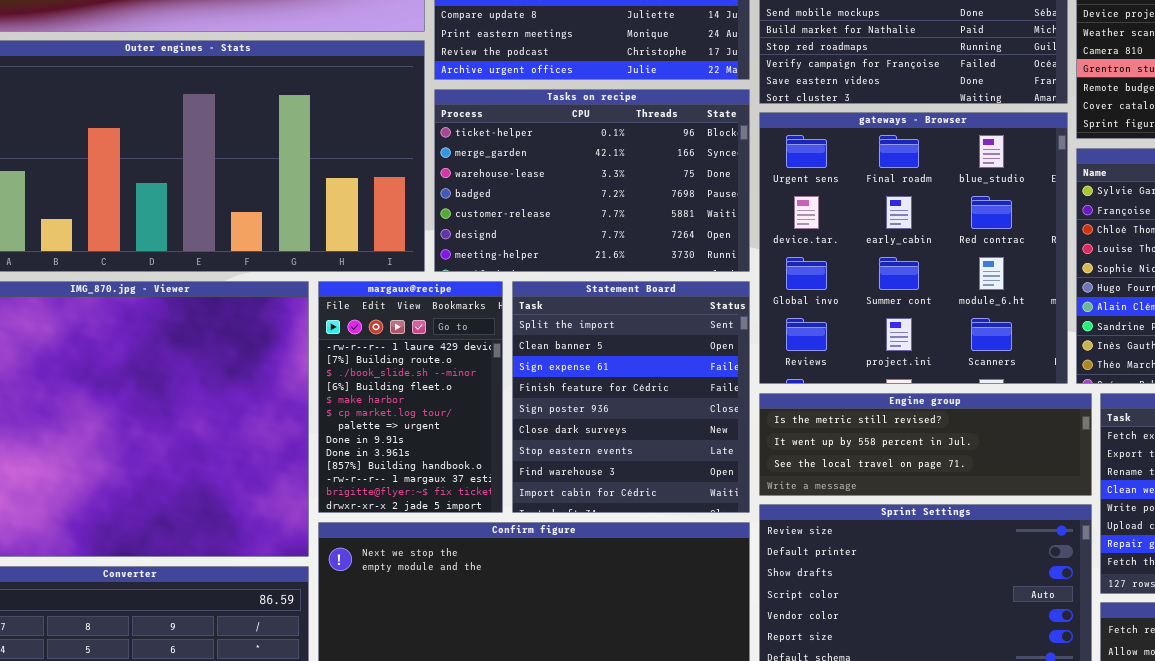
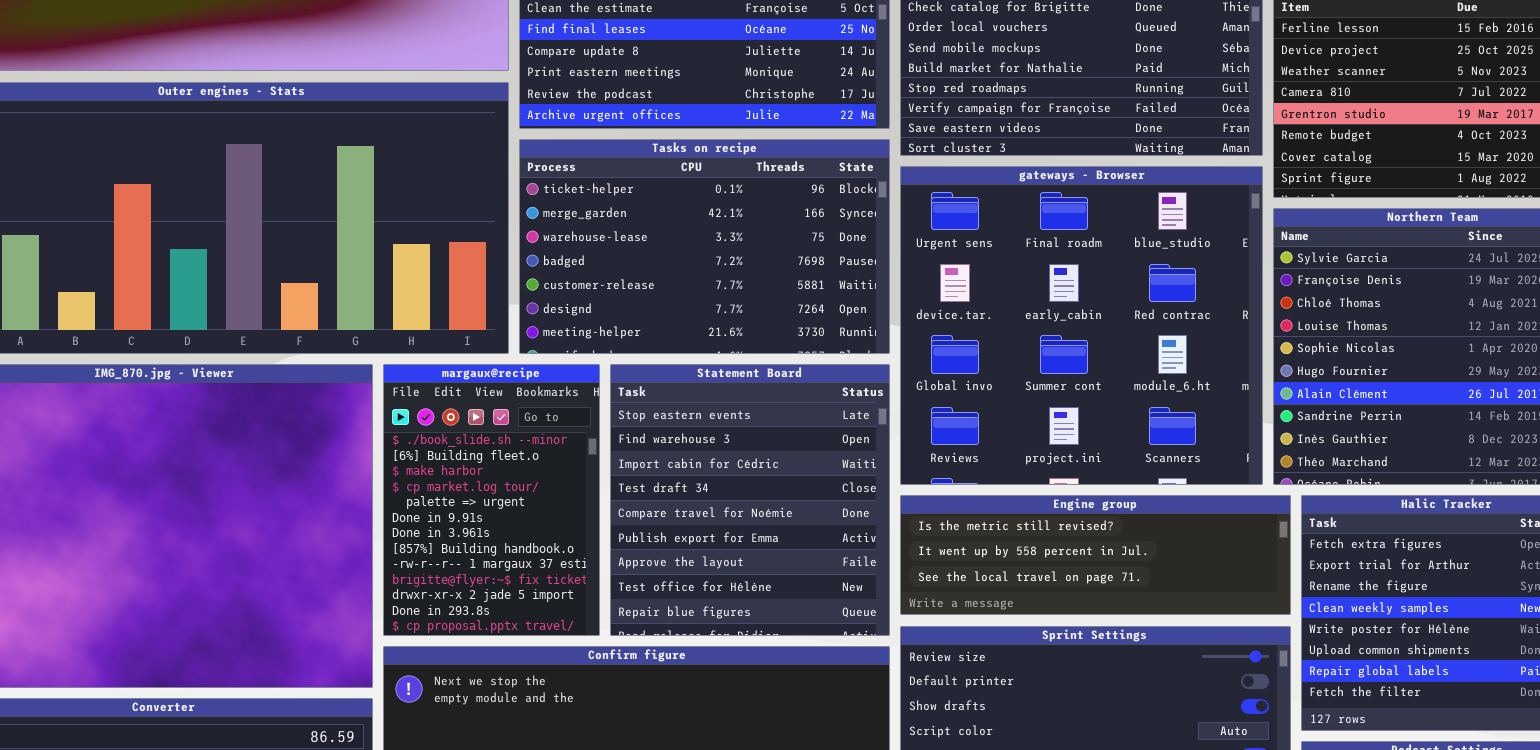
margaux@recipe: [318,281,503,513] -> [383,364,600,636], scrolled down 2 rows
Statement Board: [512,281,750,513] -> [610,364,890,636], scrolled down 6 rows

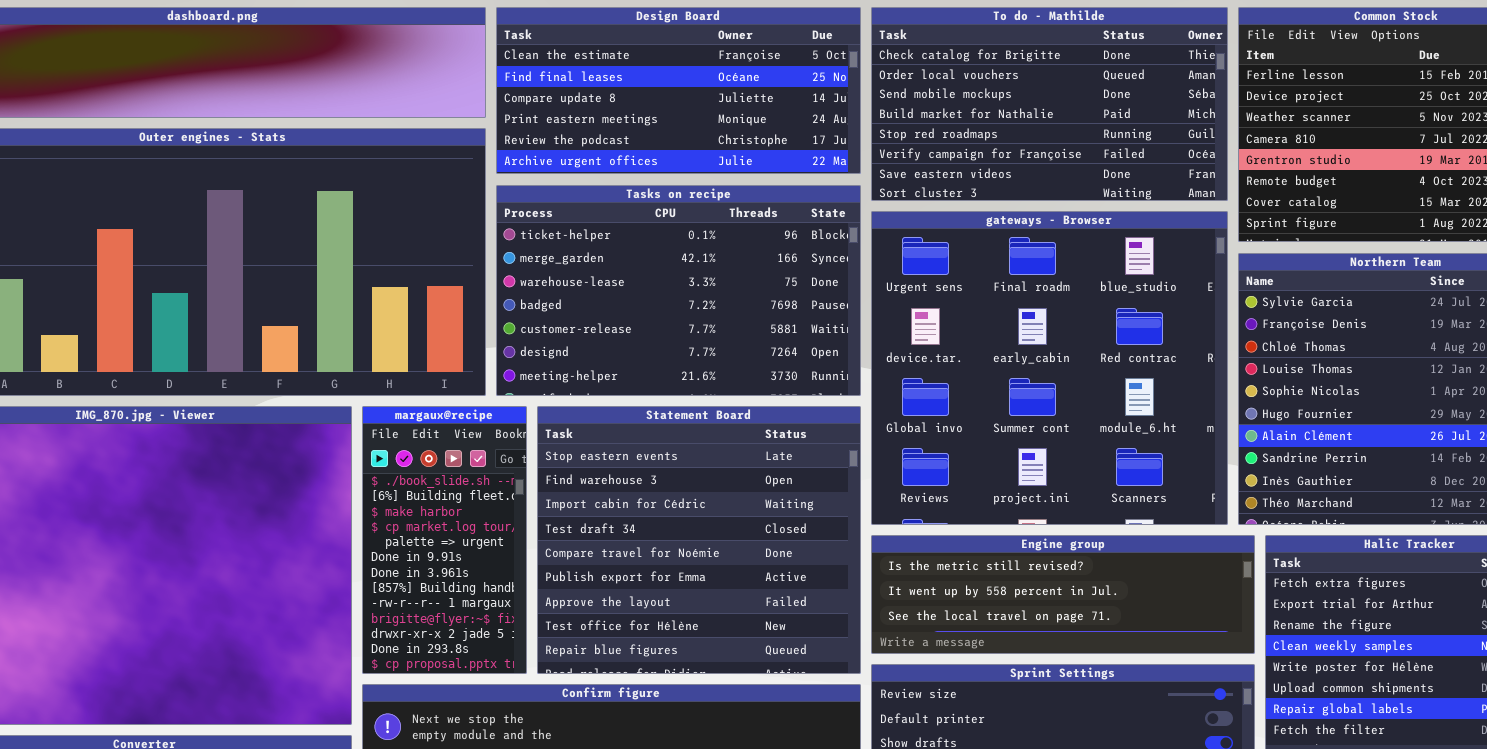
margaux@recipe: [383,364,600,636] -> [362,406,527,674], resized
Statement Board: [610,364,890,636] -> [537,406,861,674], resized

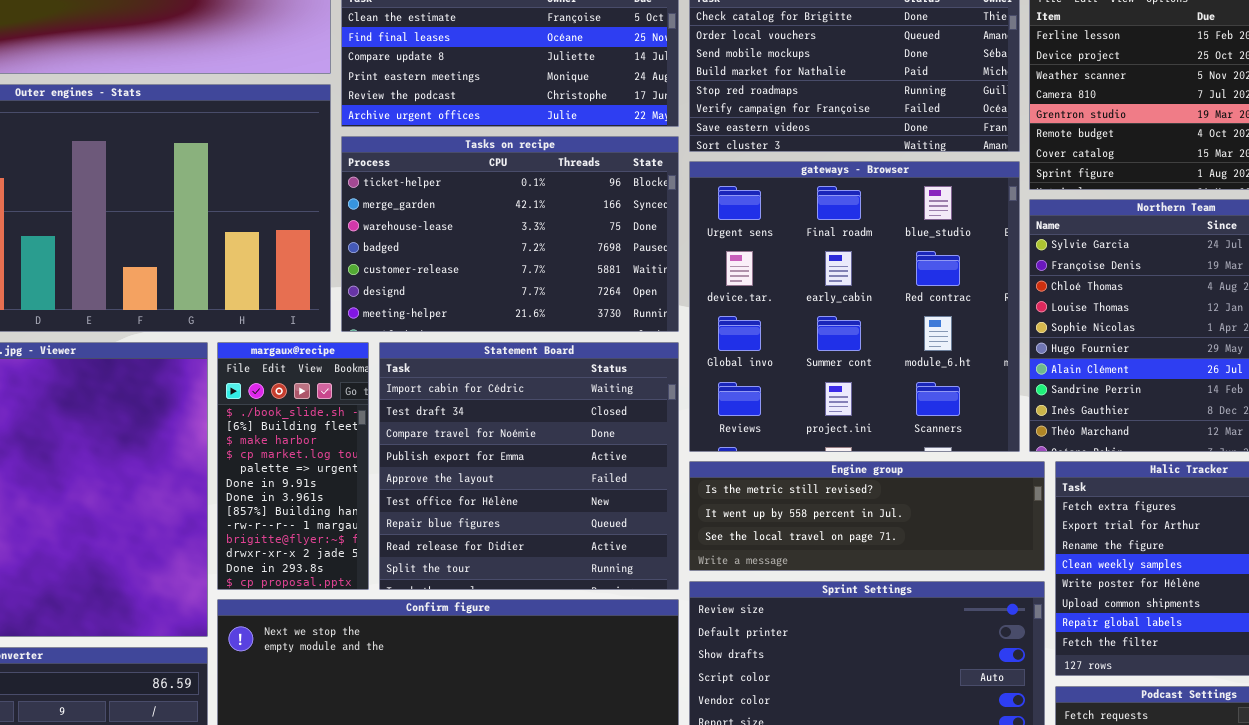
Statement Board: [537,406,861,674] -> [379,342,679,590], scrolled down 2 rows

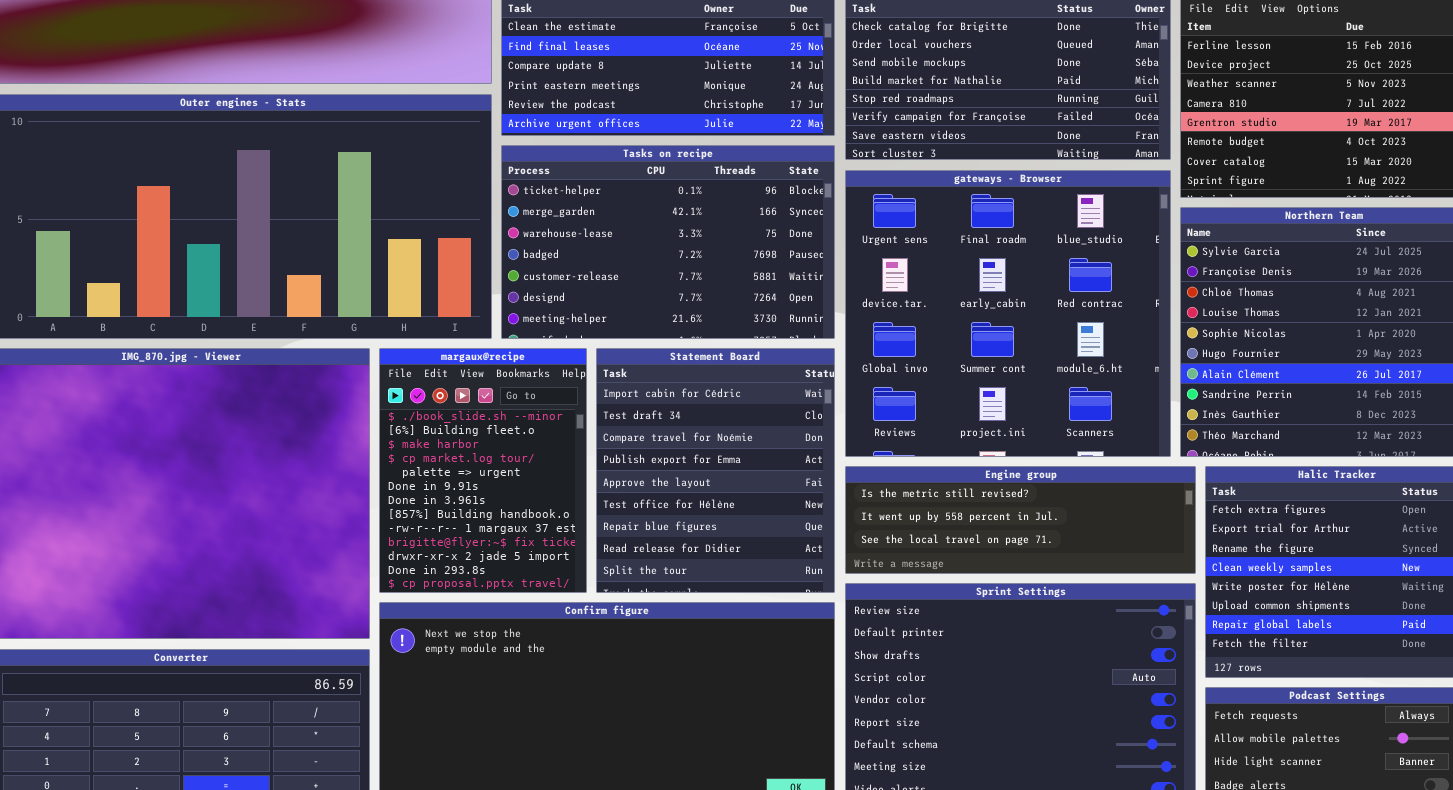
margaux@recipe: [217,342,369,590] -> [379,348,587,593], resized
Statement Board: [379,342,679,590] -> [596,348,835,593], resized

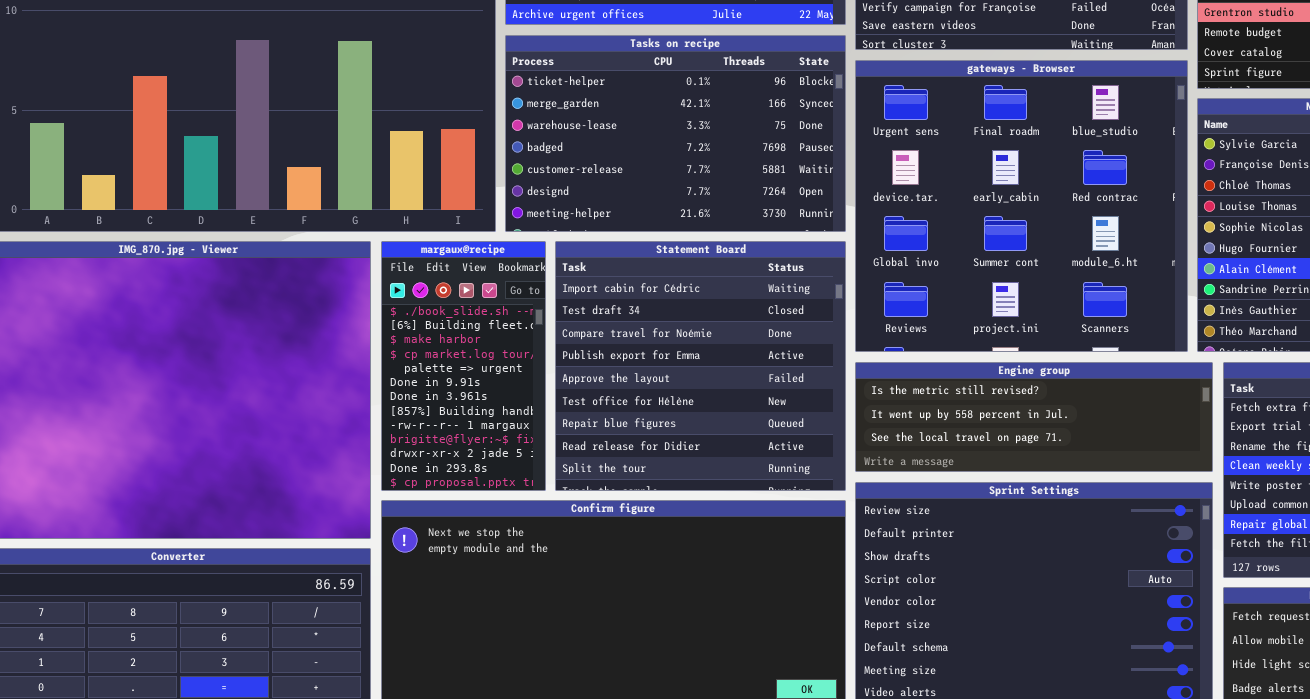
margaux@recipe: [379,348,587,593] -> [381,241,546,491], resized
Statement Board: [596,348,835,593] -> [555,241,846,491], resized

